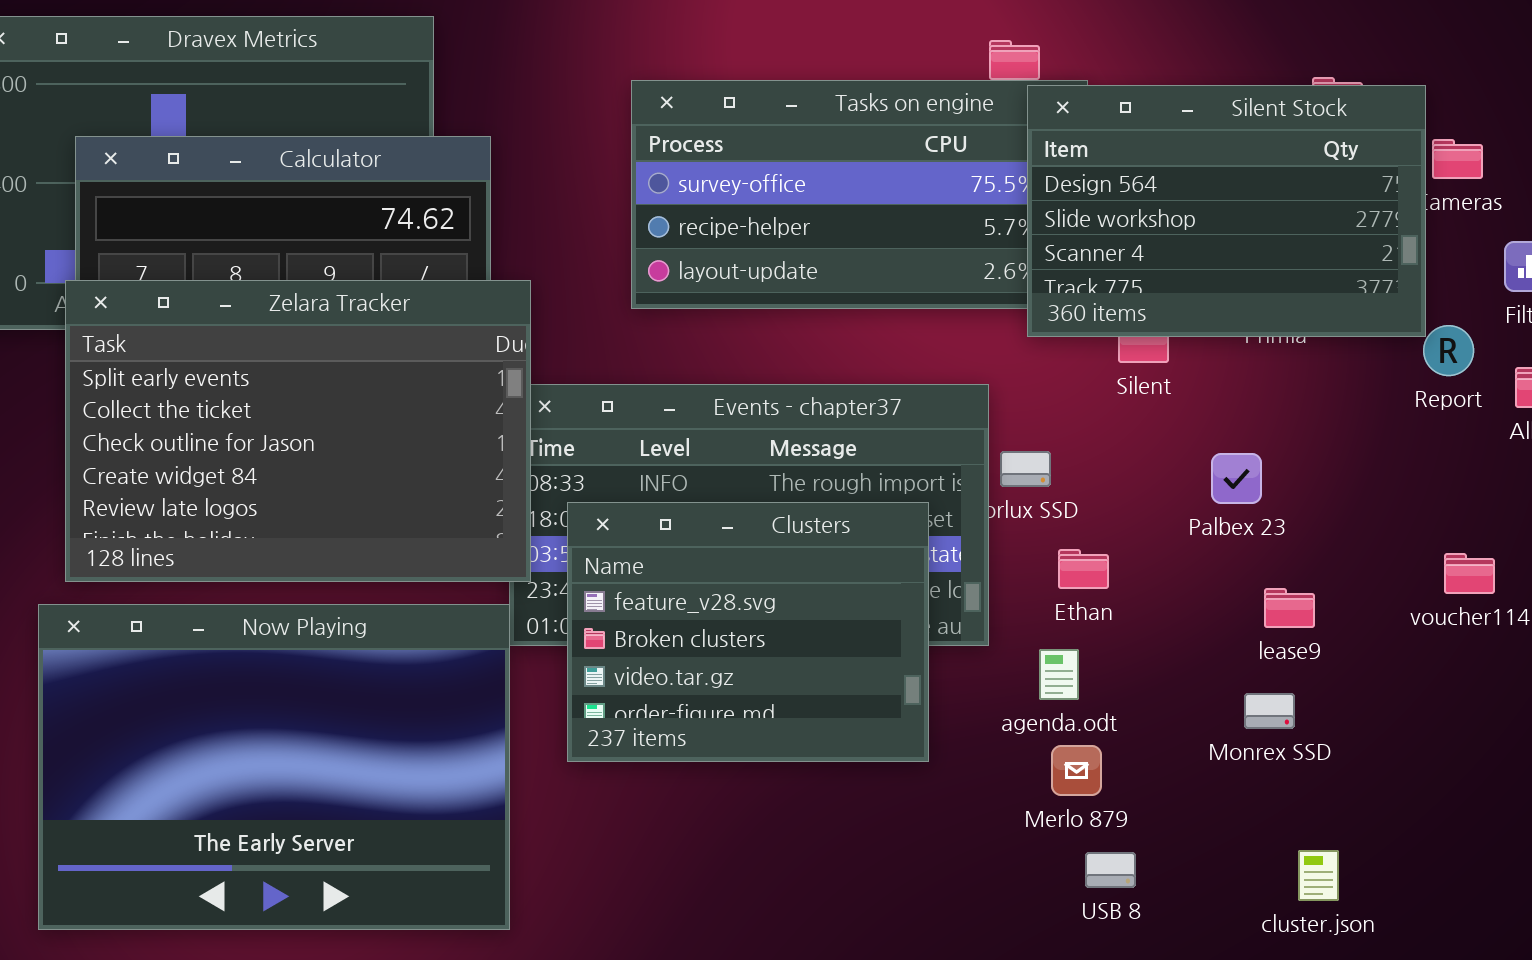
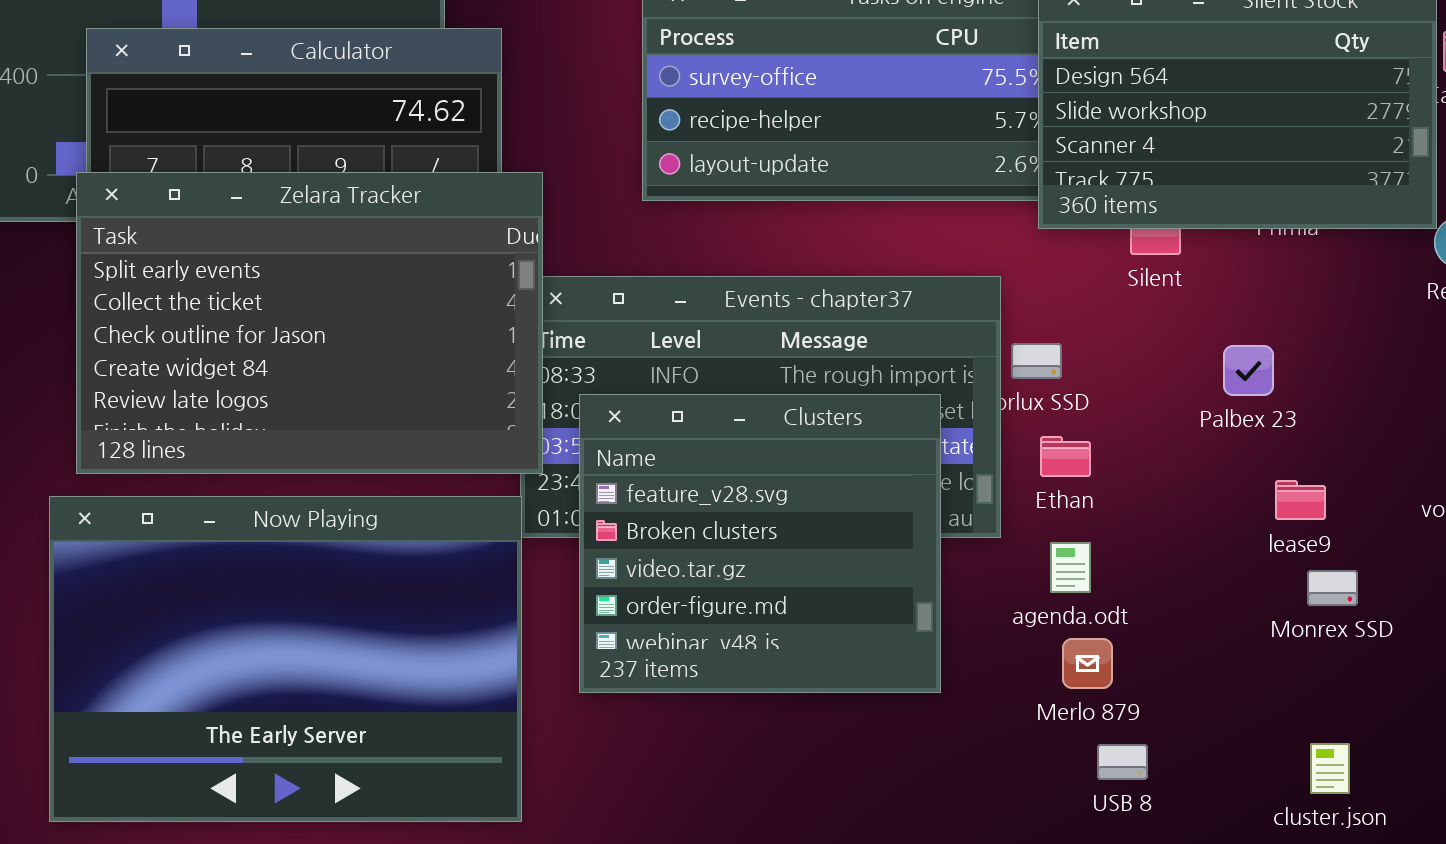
Clusters: [567,502,929,762] -> [579,394,941,693], resized
Ethan: [1058,549,1109,589] -> [1040,436,1091,477], moved
Monrex SSD: [1244,693,1295,729] -> [1307,570,1358,606], moved

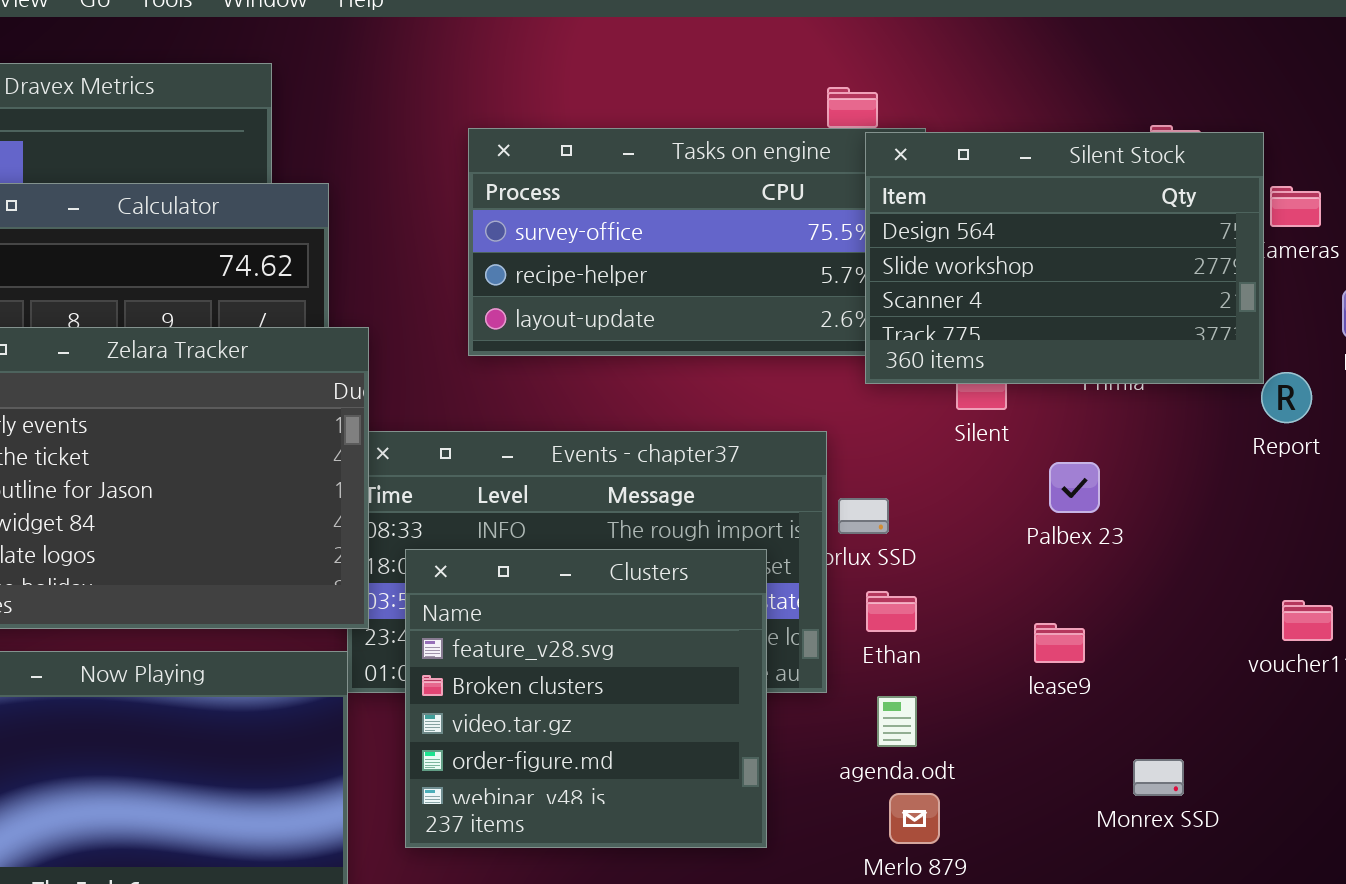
Palbex 23: [1223,345,1274,396] -> [1049,462,1100,513], moved
lease9: [1275,480,1326,520] -> [1034,623,1085,663], moved
Monrex SSD: [1307,570,1358,606] -> [1133,759,1184,796], moved

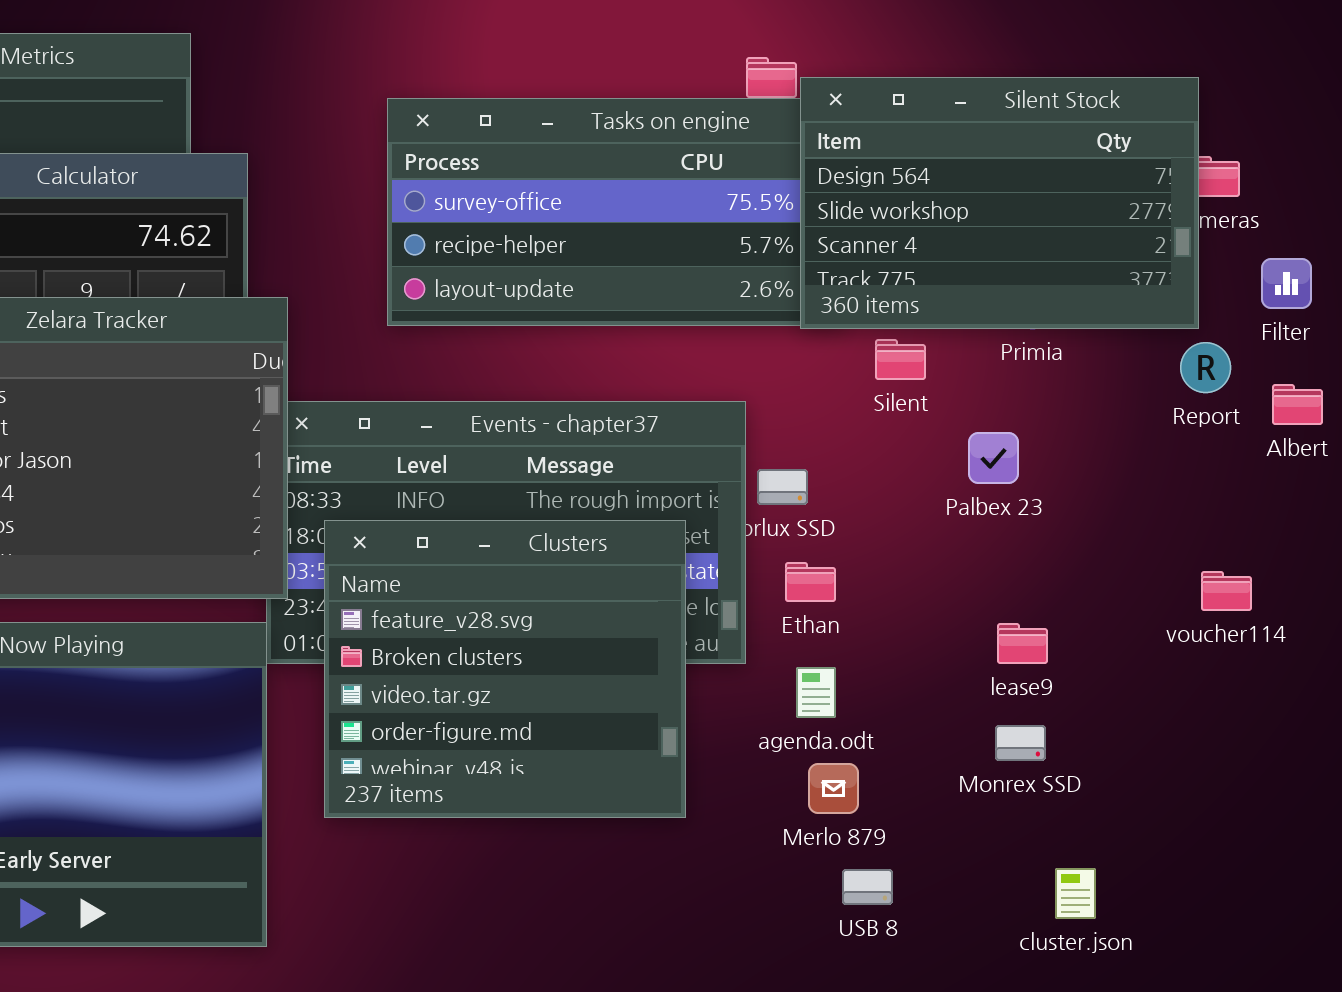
Silent Stock: [865,132,1264,384] -> [800,77,1199,329], moved
lease9: [1034,623,1085,663] -> [997,623,1048,664], moved
Monrex SSD: [1133,759,1184,796] -> [995,725,1046,761], moved

